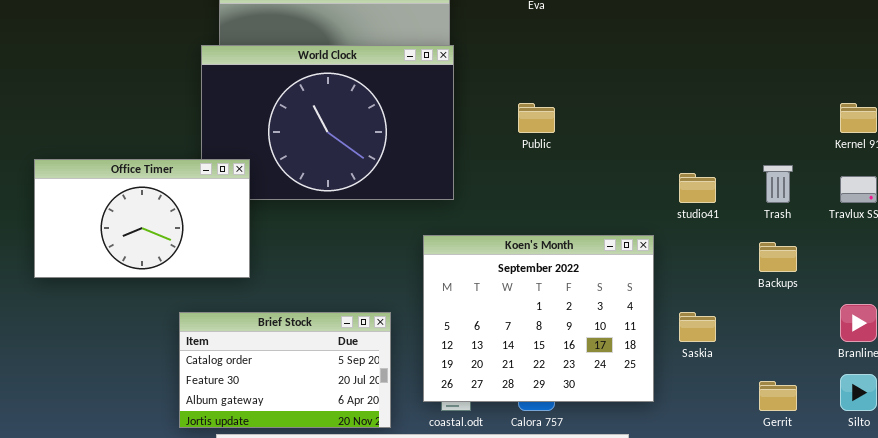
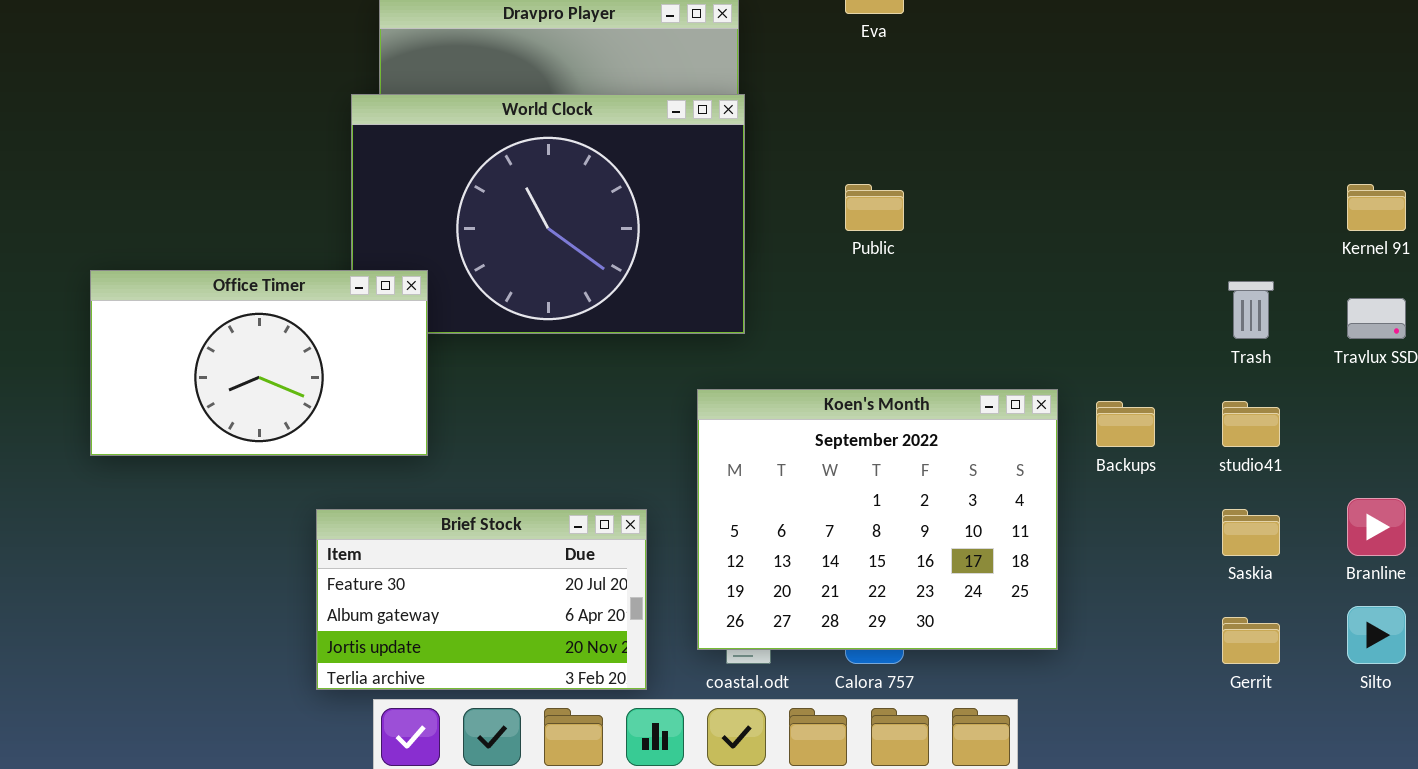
studio41: [679,173,716,203] -> [1222,401,1280,447], moved
Backups: [759,242,797,272] -> [1096,401,1155,447], moved
Brief Stock: [179,312,391,428] -> [316,509,647,690], scrolled down 1 row
Saskia: [679,312,716,342] -> [1222,509,1280,556], moved

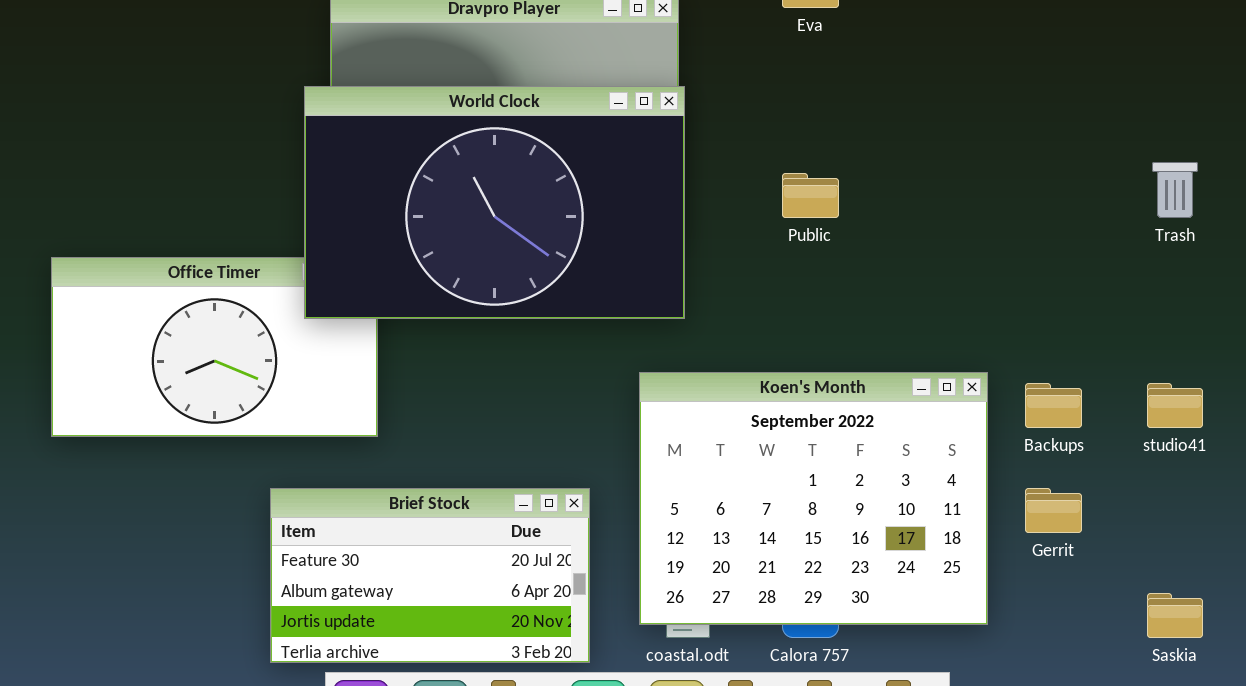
World Clock: [351,94,745,334] -> [304,86,685,319], raised
Trash: [1228,281,1274,339] -> [1152,162,1198,218], moved
Saskia: [1222,509,1280,556] -> [1147,593,1203,638], moved
Gerrit: [1222,617,1280,664] -> [1025,488,1082,533], moved

